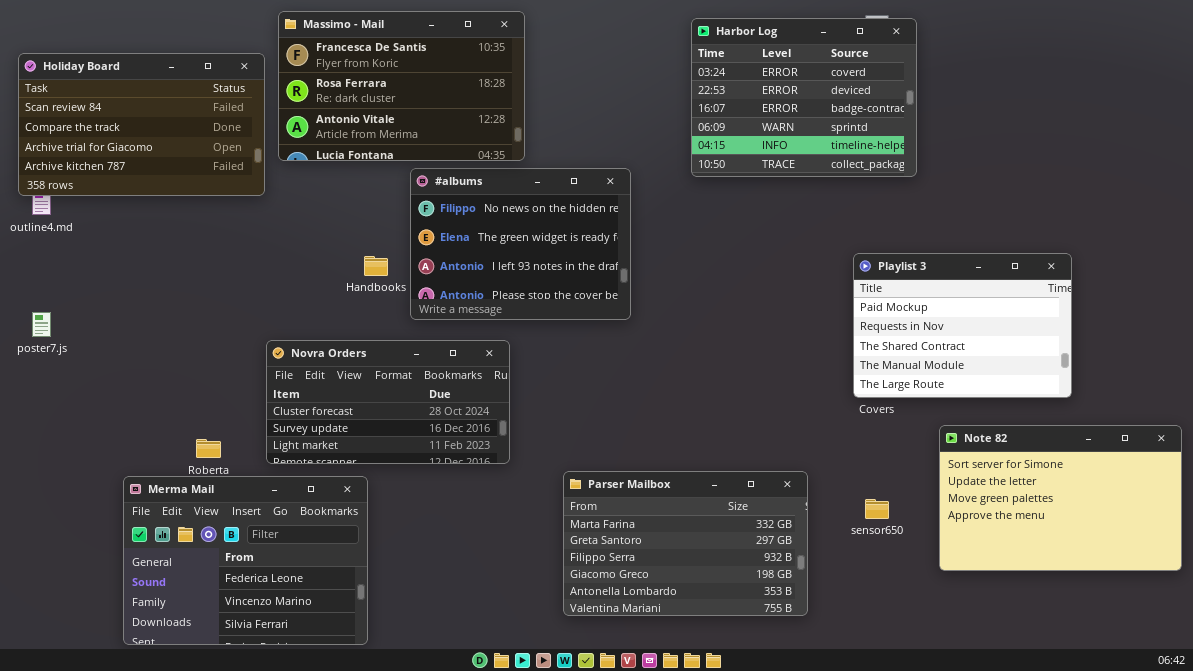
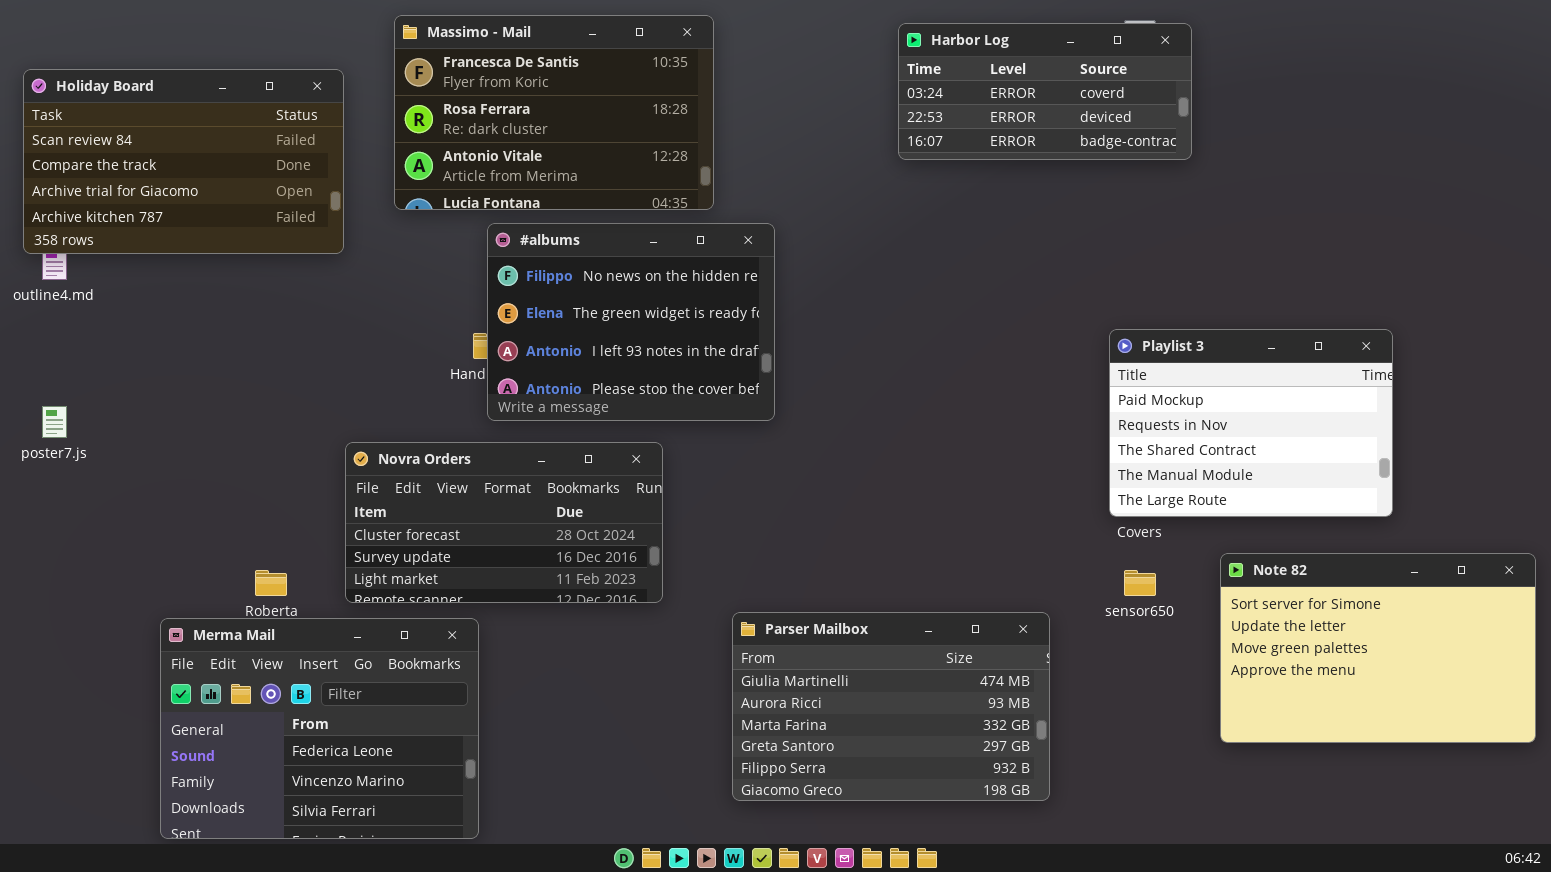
Massimo - Mail: [278,11,525,161] -> [394,15,714,210], moved
Harbor Log: [691,18,917,177] -> [898,23,1192,160], resized
#albums: [410,168,631,320] -> [487,223,775,421], moved
Parser Mailbox: [563,471,808,616] -> [732,612,1050,801], scrolled up 2 rows
sensor650: [865,499,889,519] -> [1124,570,1156,596], moved

